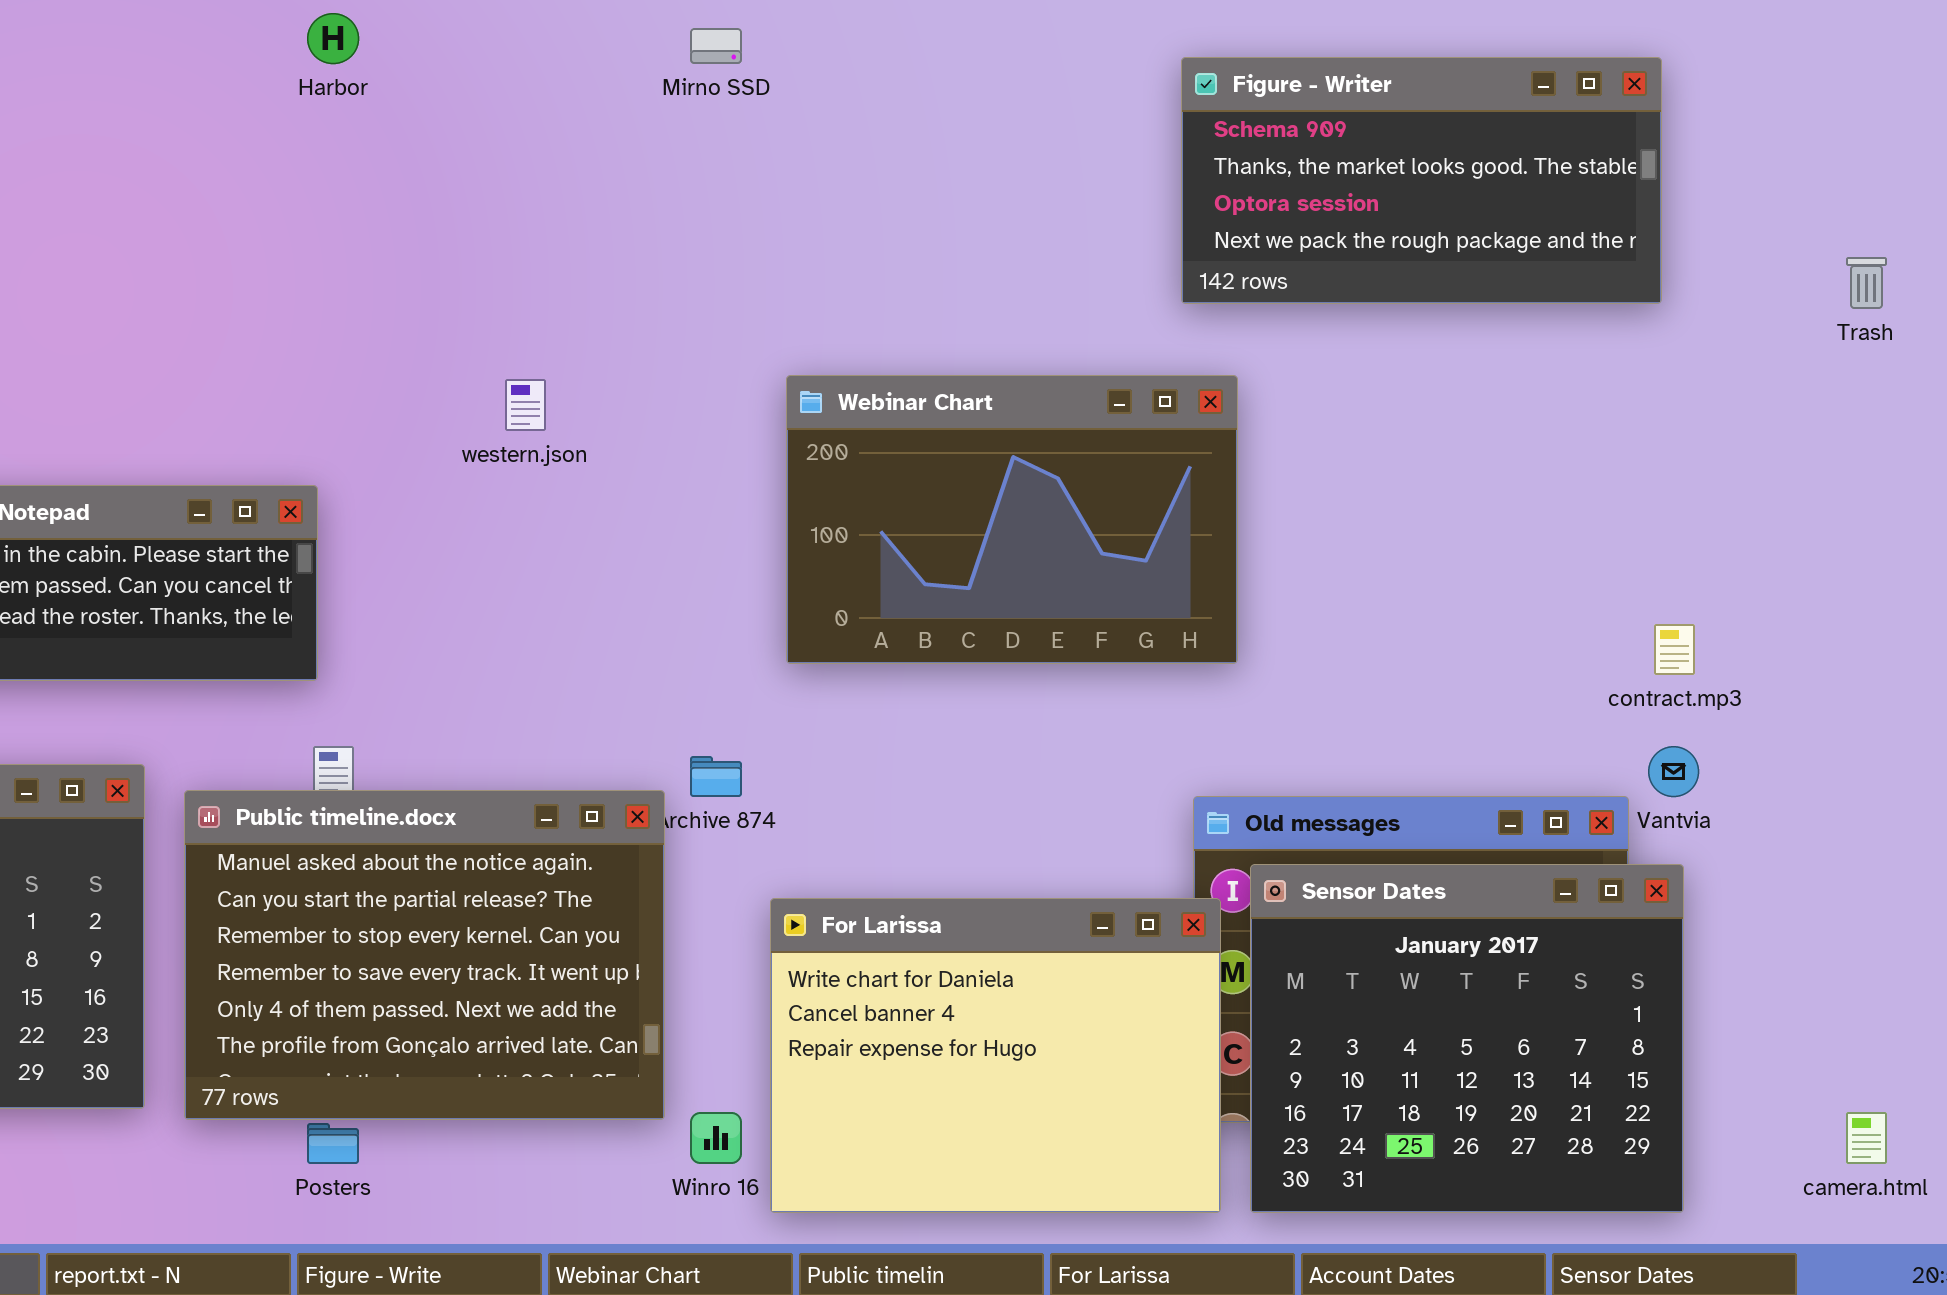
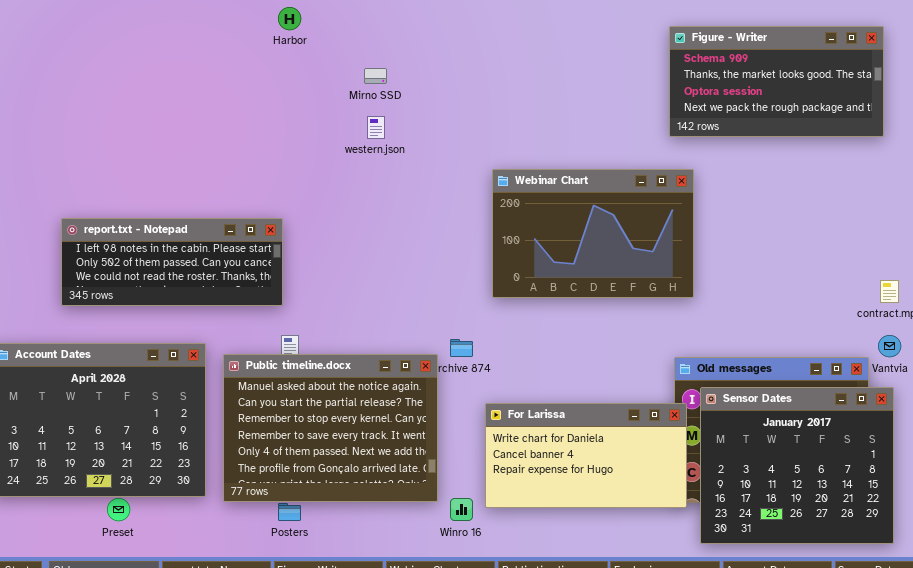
Mirno SSD: [690,28,742,64] -> [364,68,387,84], moved
western.json: [505,379,546,431] -> [367,116,385,139], moved
For Larissa: [770,898,1221,1213] -> [485,403,687,508], resized

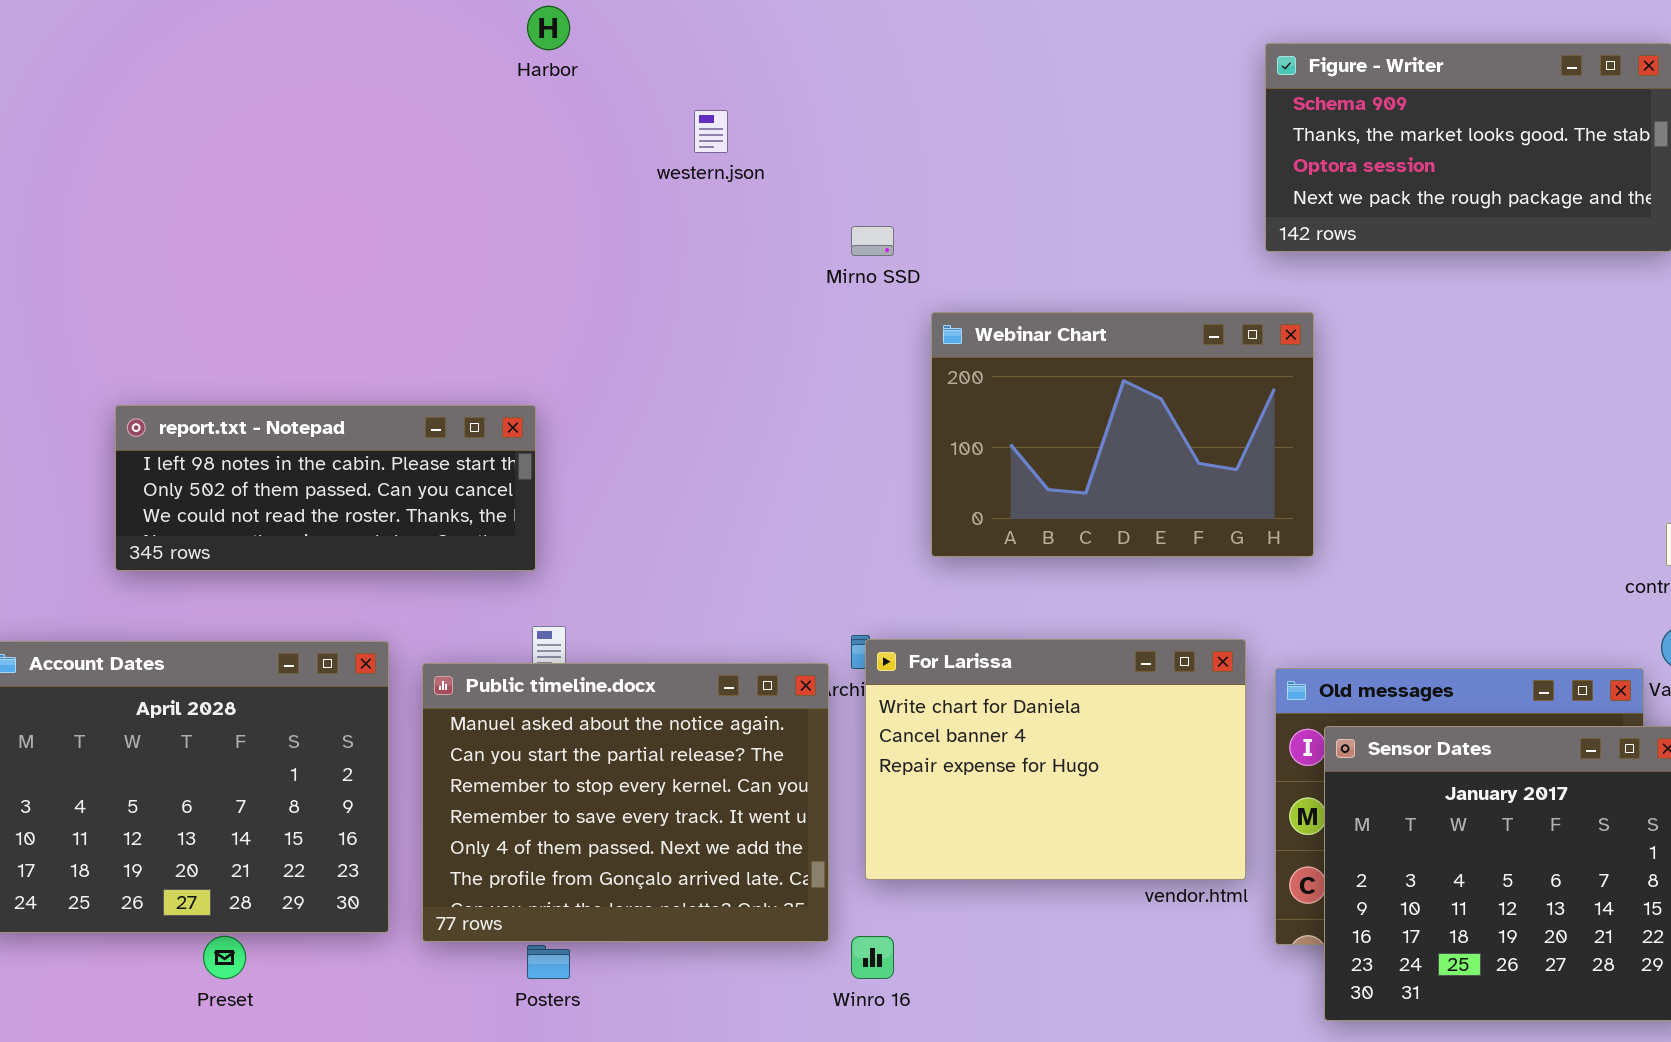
Mirno SSD: [364,68,387,84] -> [851,226,894,256], moved
western.json: [367,116,385,139] -> [694,110,728,153], moved
For Larissa: [485,403,687,508] -> [865,639,1246,880], moved, resized

